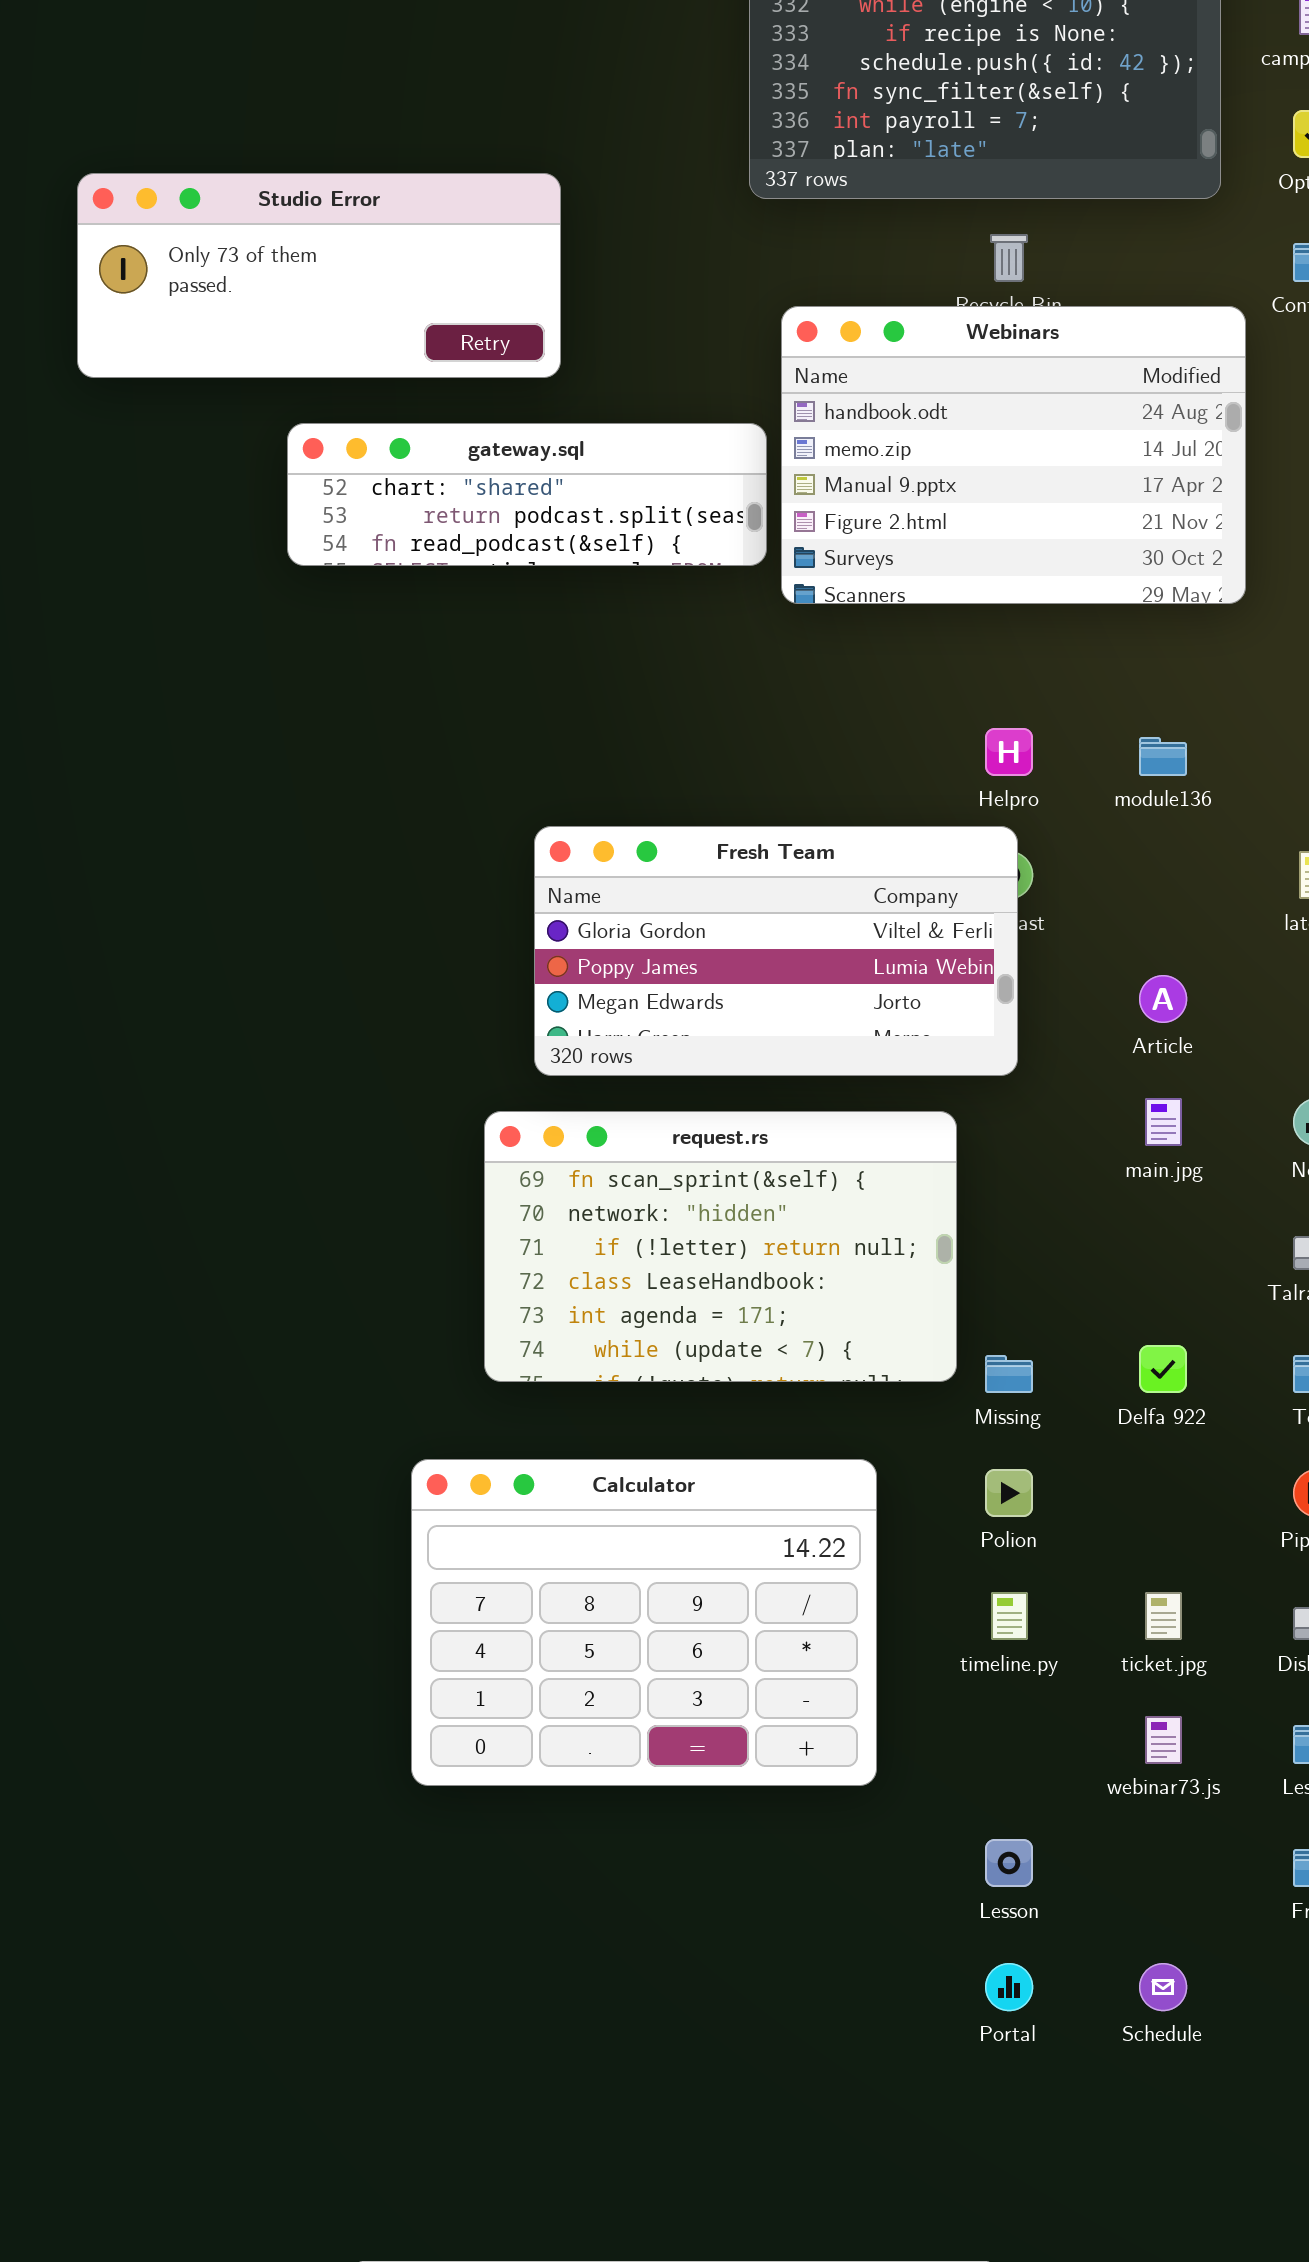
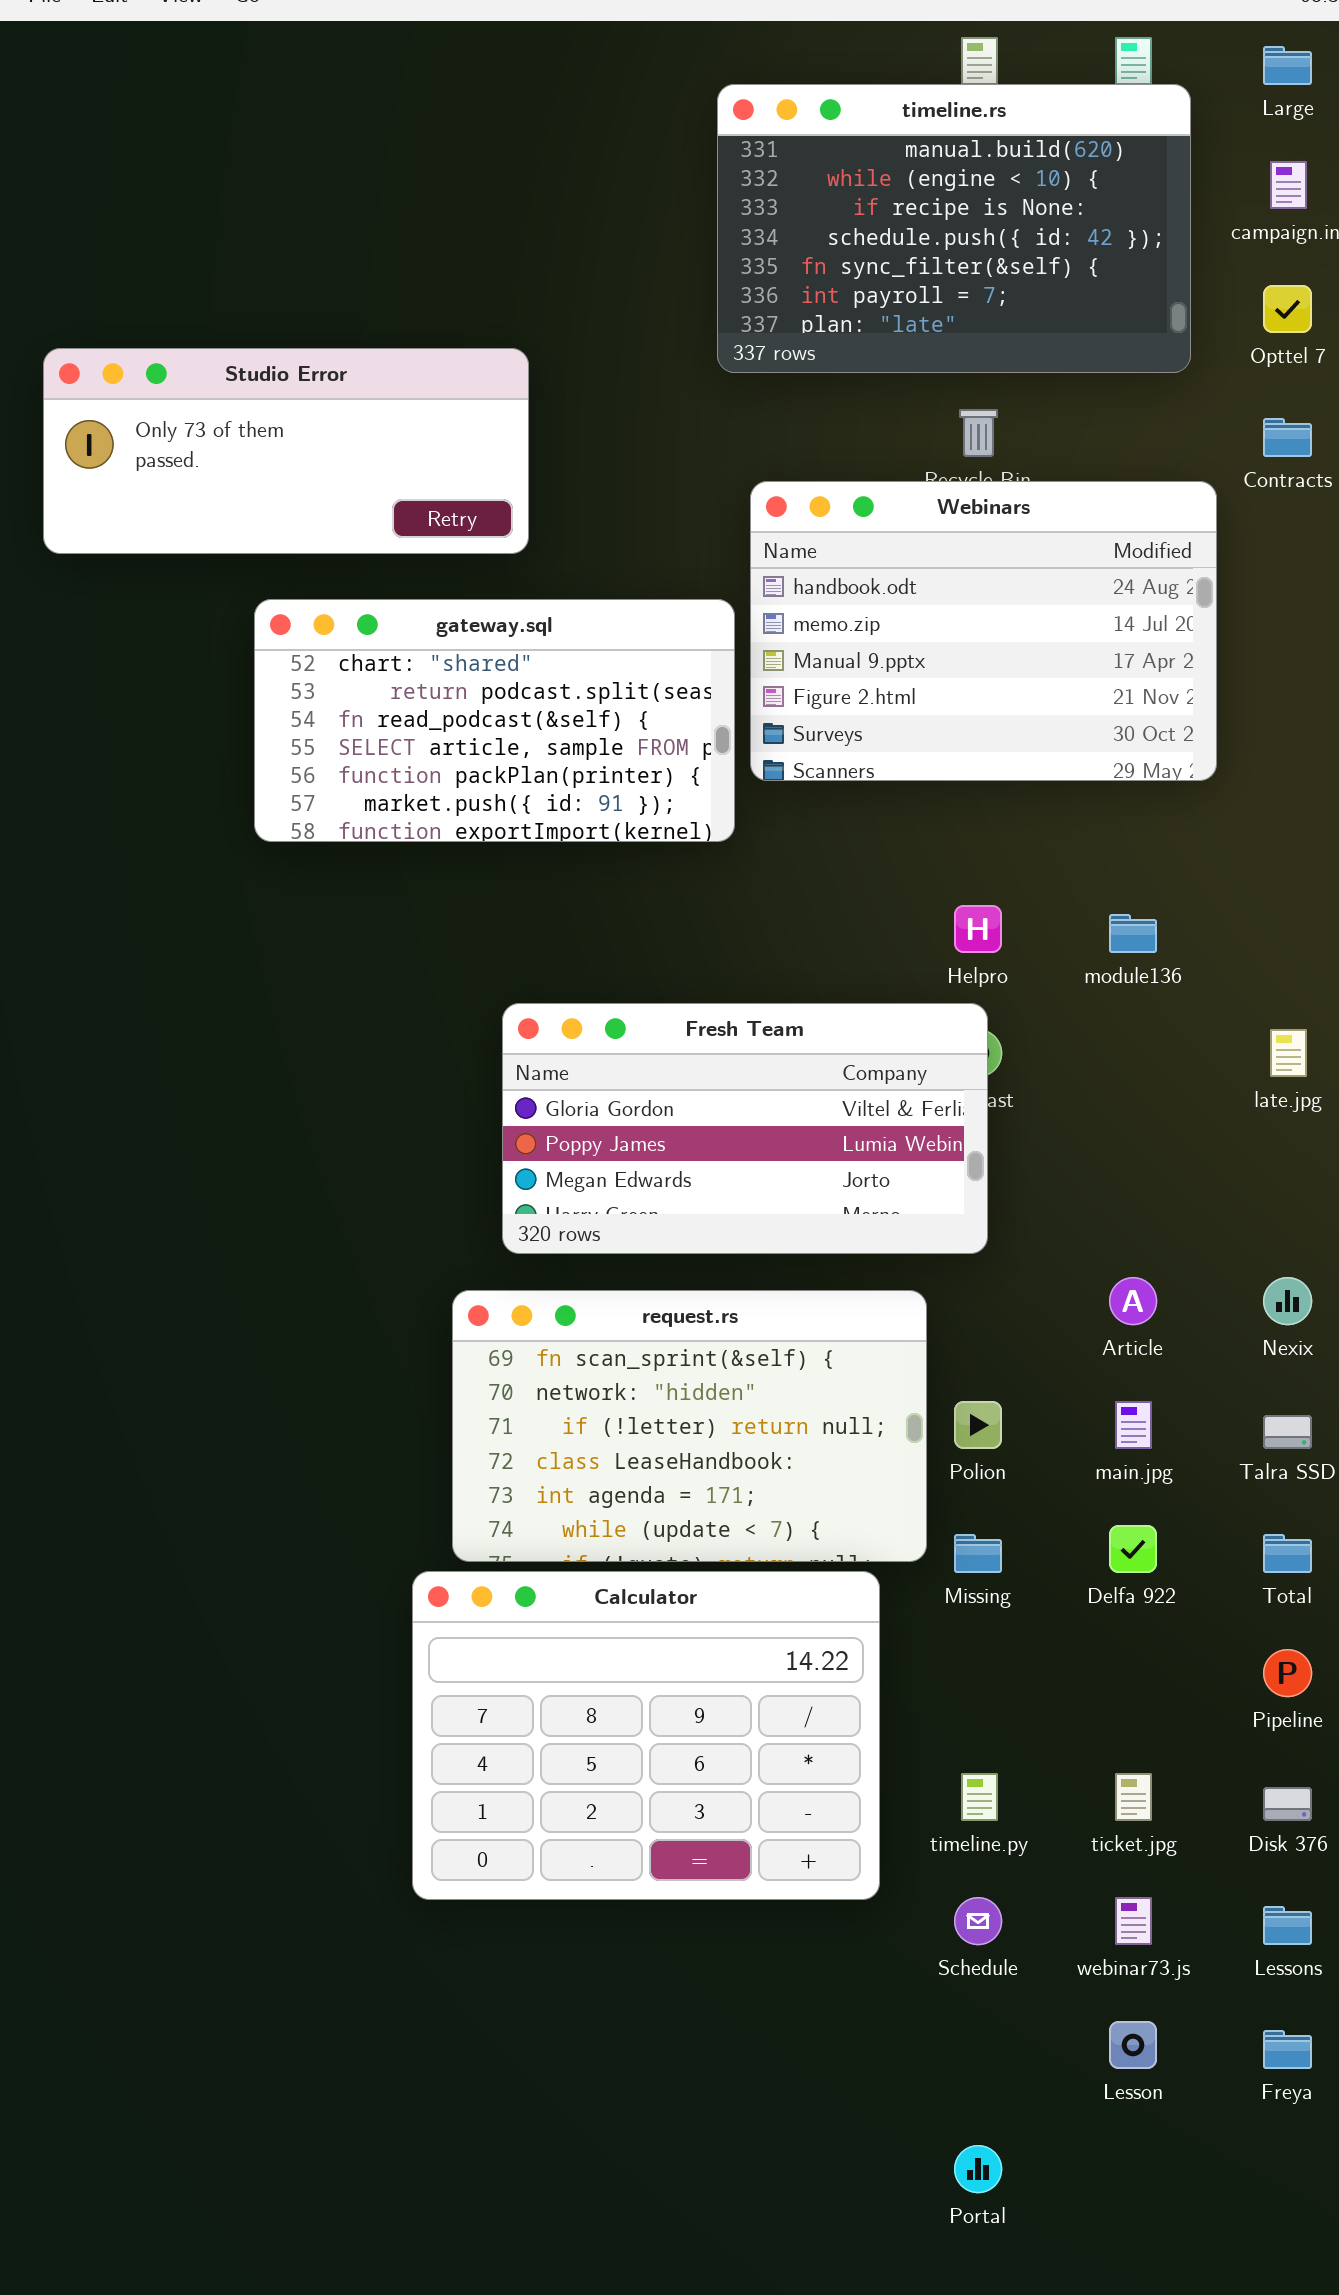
gateway.sql: [287,423,767,566] -> [254,599,735,842], resized
Article: [1139,975,1187,1023] -> [1109,1277,1157,1325], moved
main.jpg: [1145,1098,1182,1146] -> [1115,1401,1152,1449], moved
Calculator: [411,1459,877,1786] -> [412,1571,880,1900], moved
Polion: [985,1469,1033,1517] -> [954,1401,1002,1449], moved
Lesson: [985,1839,1033,1887] -> [1109,2021,1157,2069], moved
Schedule: [1139,1963,1187,2011] -> [954,1897,1002,1945], moved

